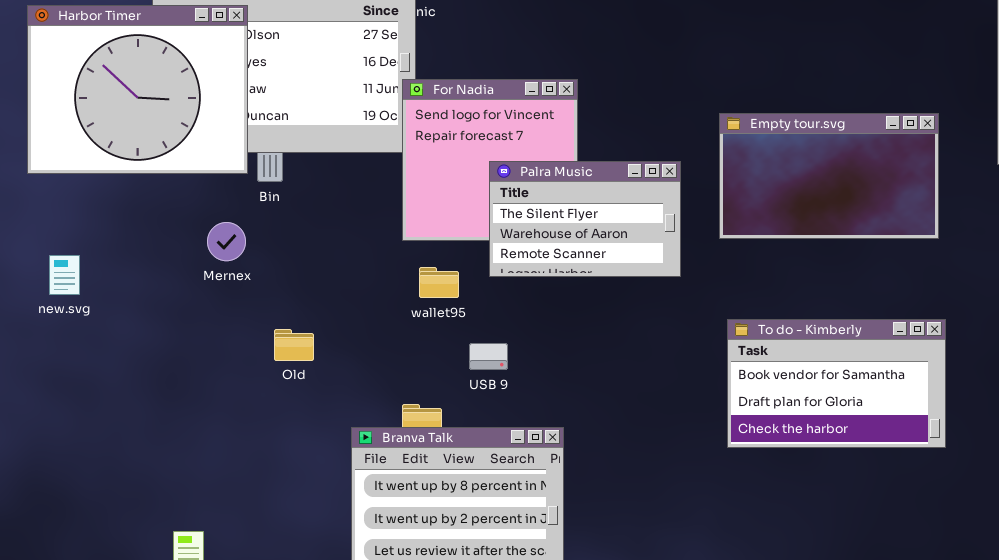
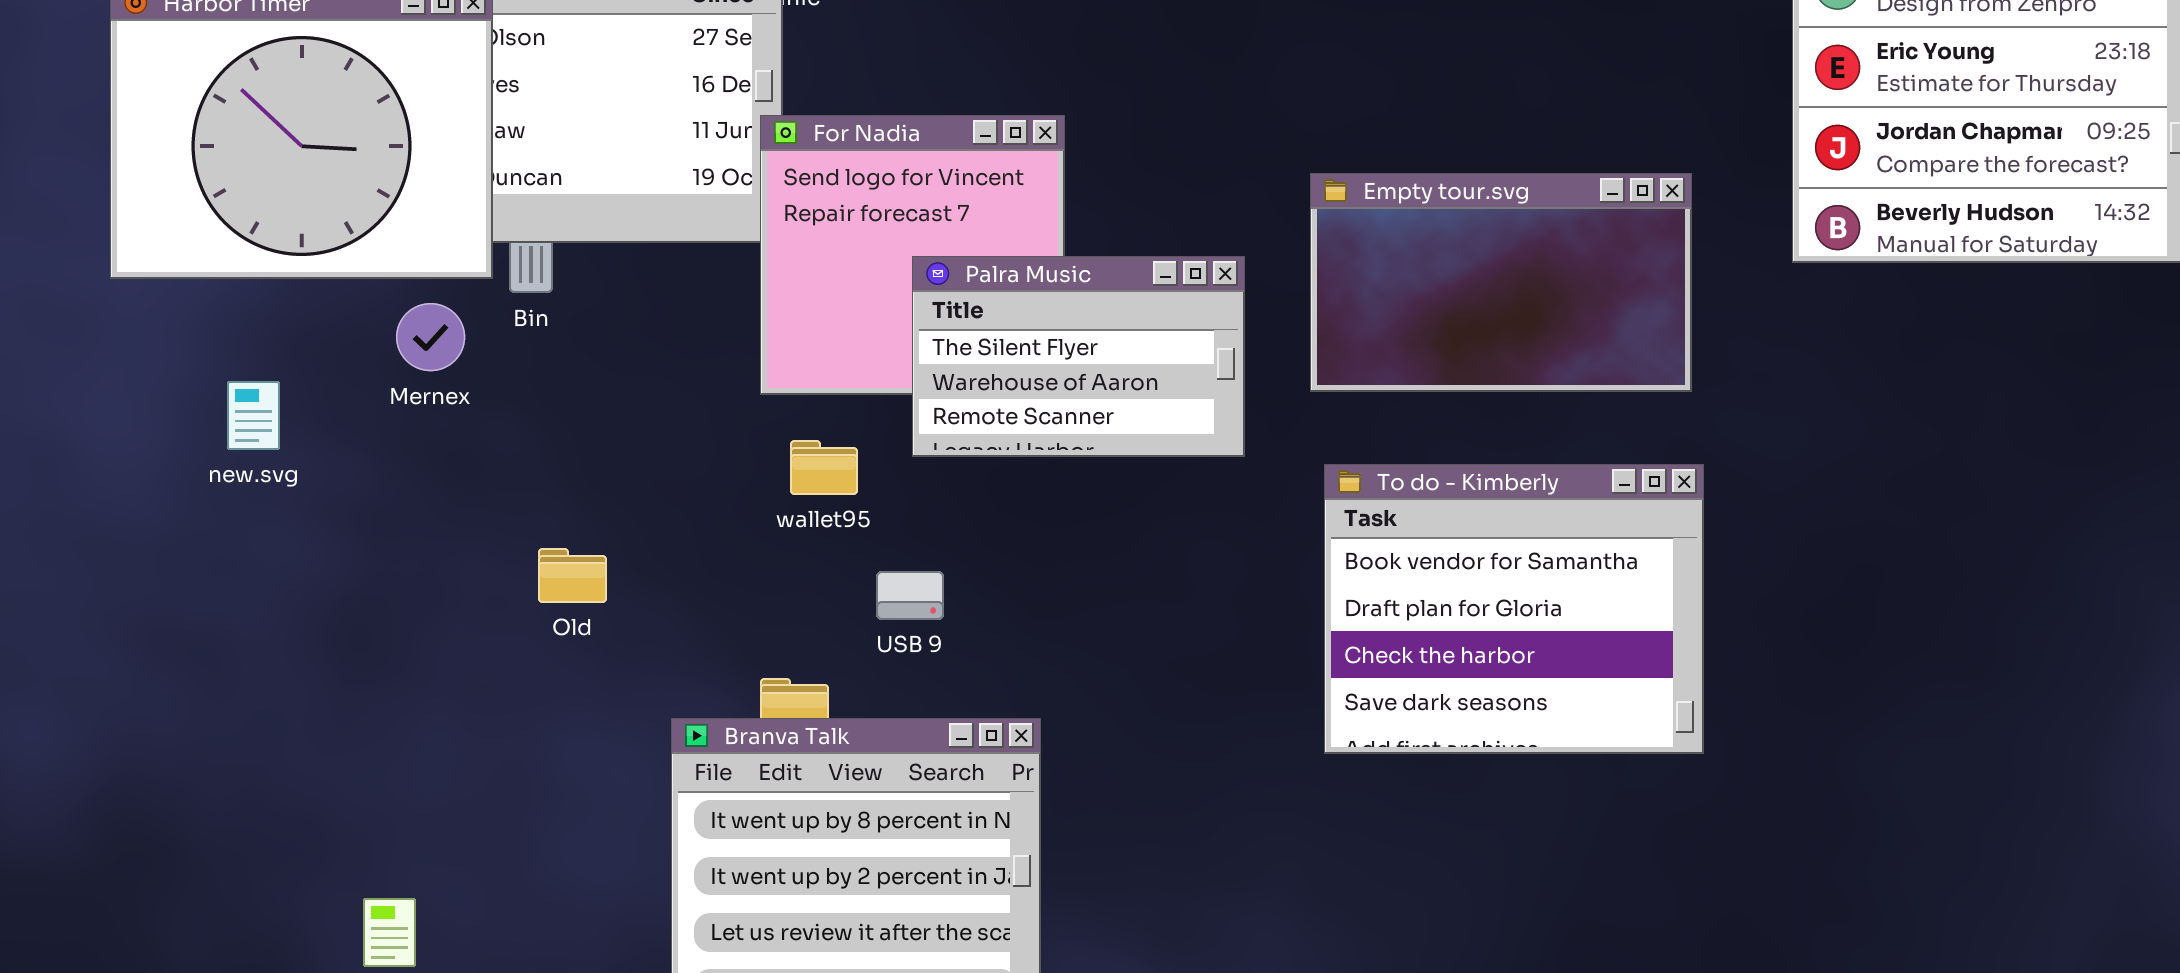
Mernex: [207,222,246,261] -> [396,303,465,371], moved
new.svg: [49,255,80,295] -> [227,381,280,450], moved
To do - Kimberly: [727,319,946,448] -> [1324,464,1704,754], resized

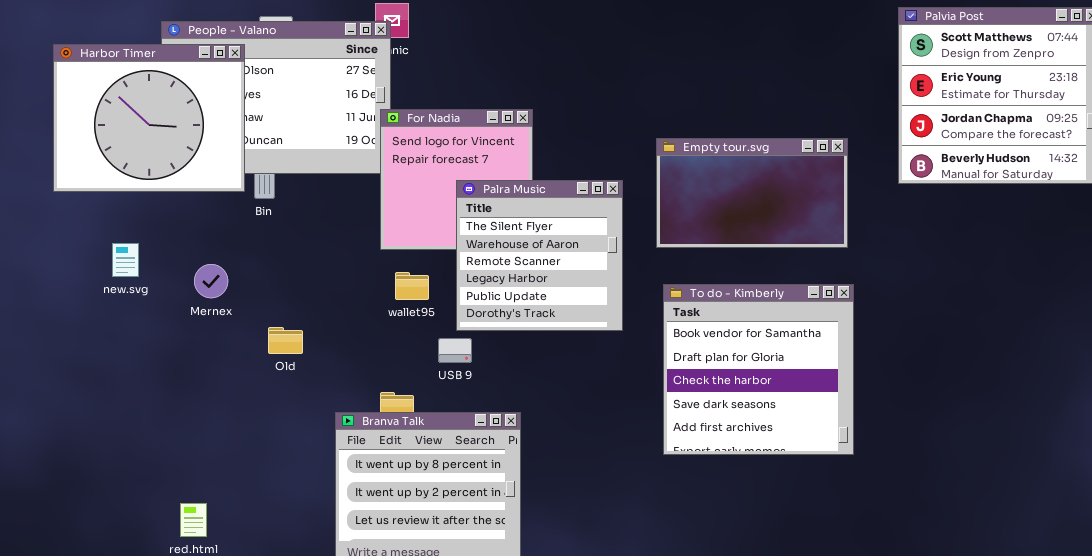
Palra Music: [912,256,1245,457] -> [456,180,623,331], resized
Mernex: [396,303,465,371] -> [194,264,228,298], moved
To do - Kimberly: [1324,464,1704,754] -> [663,284,854,455], resized

